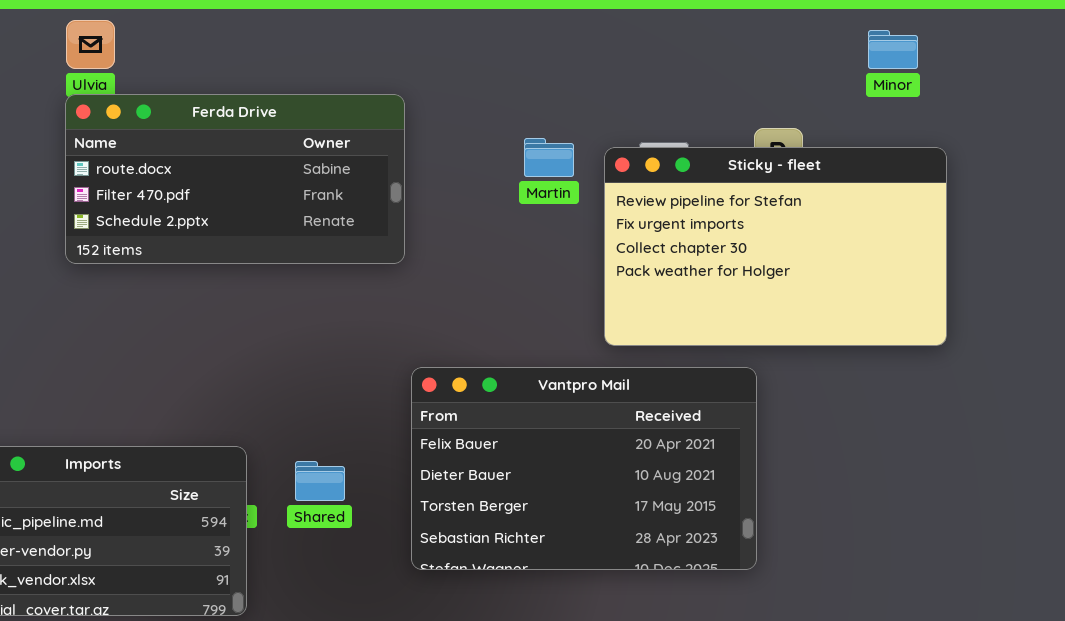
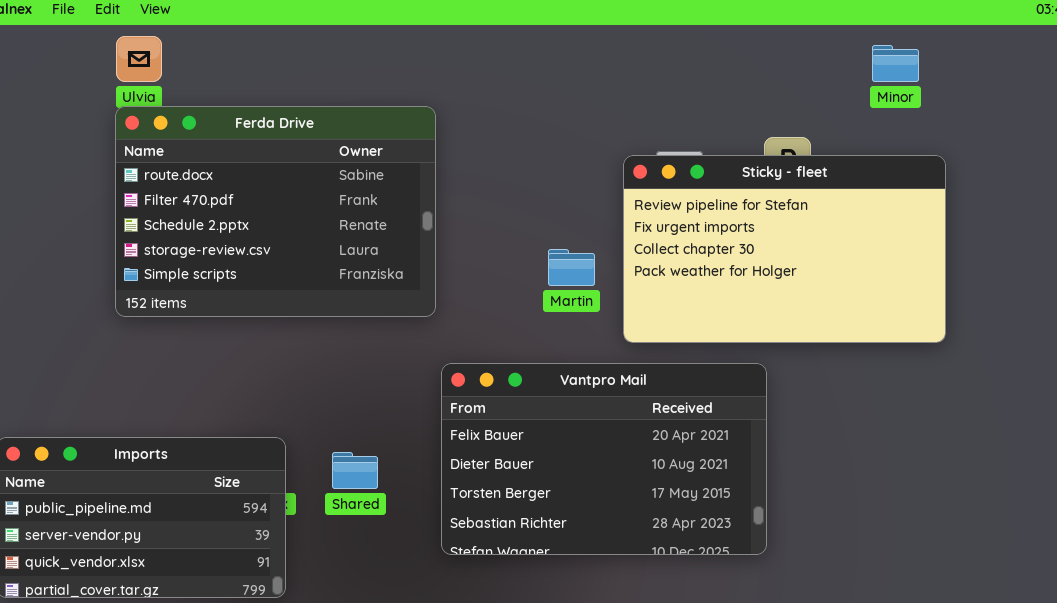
Ferda Drive: [65,94,405,264] -> [115,106,436,317], resized
Martin: [524,138,574,177] -> [548,249,595,286], moved

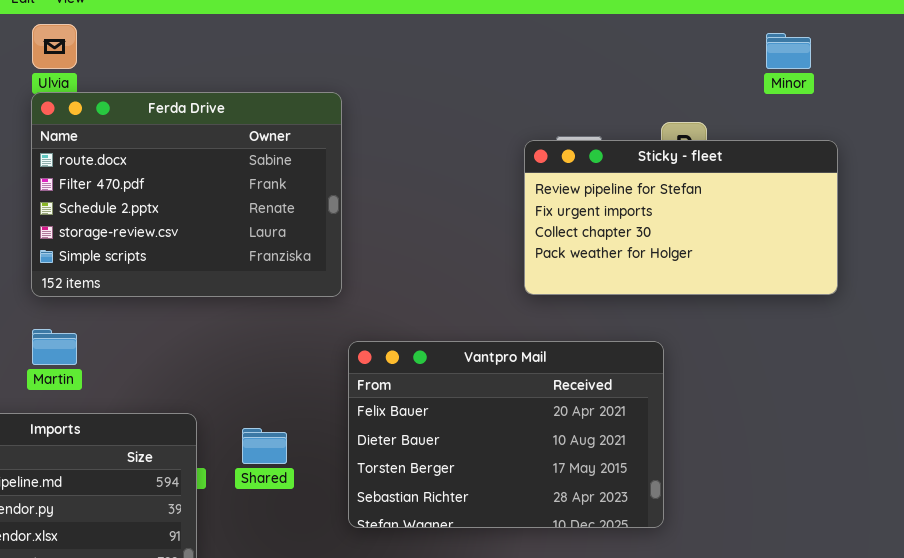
Sticky - fleet: [623,155,946,343] -> [524,140,838,295], resized
Martin: [548,249,595,286] -> [32,329,77,365], moved

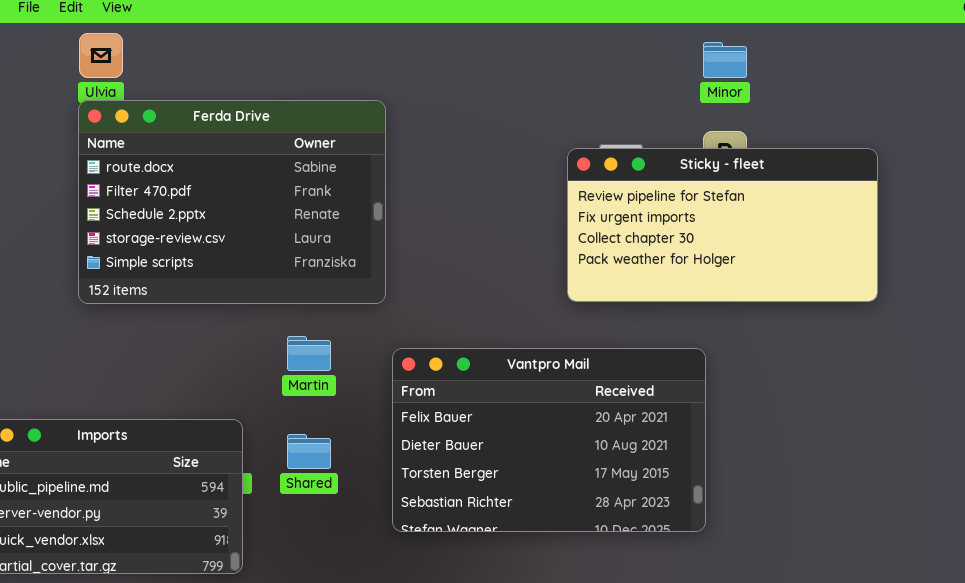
Minor: [766,33,811,69] -> [703,42,747,78], moved
Martin: [32,329,77,365] -> [287,336,331,371], moved

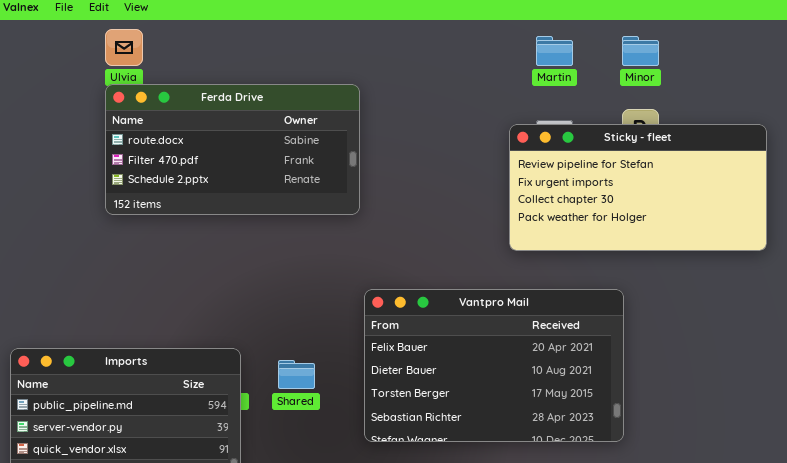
Ferda Drive: [78,100,386,304] -> [105,84,360,215], resized
Martin: [287,336,331,371] -> [536,36,573,66], moved

